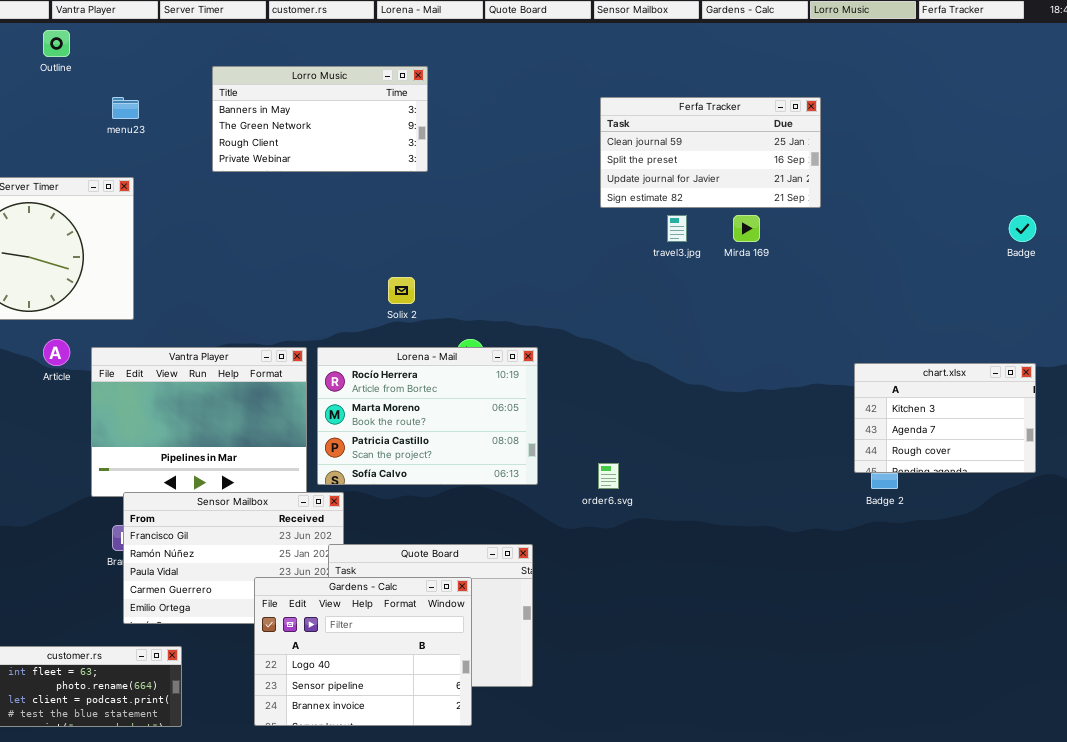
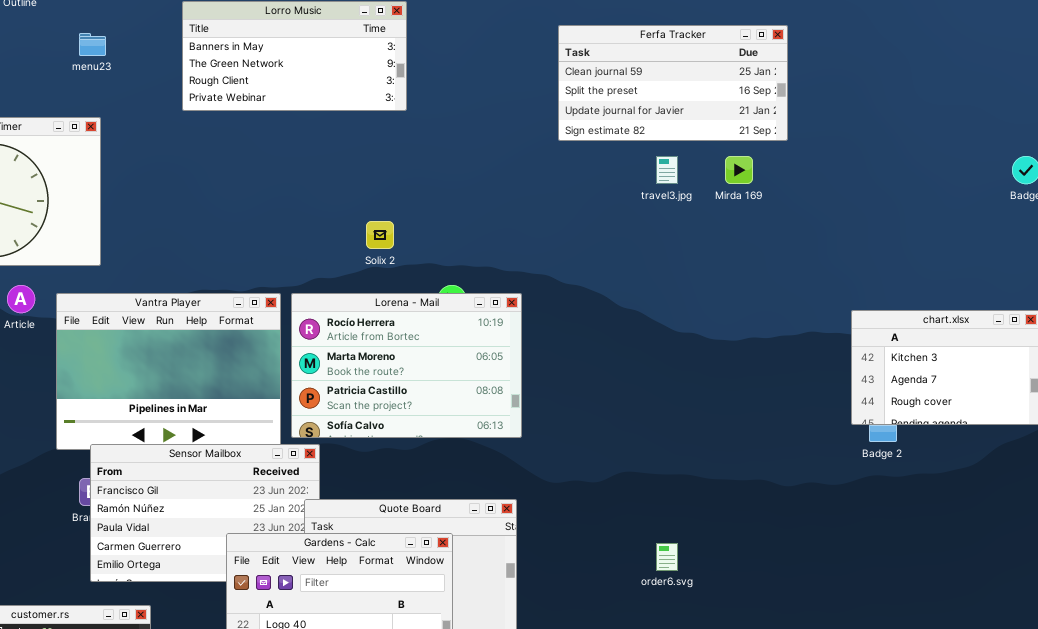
Ferfa Tracker: [600,97,821,208] -> [558,25,788,141], moved
order6.svg: [598,463,619,489] -> [656,543,678,571], moved

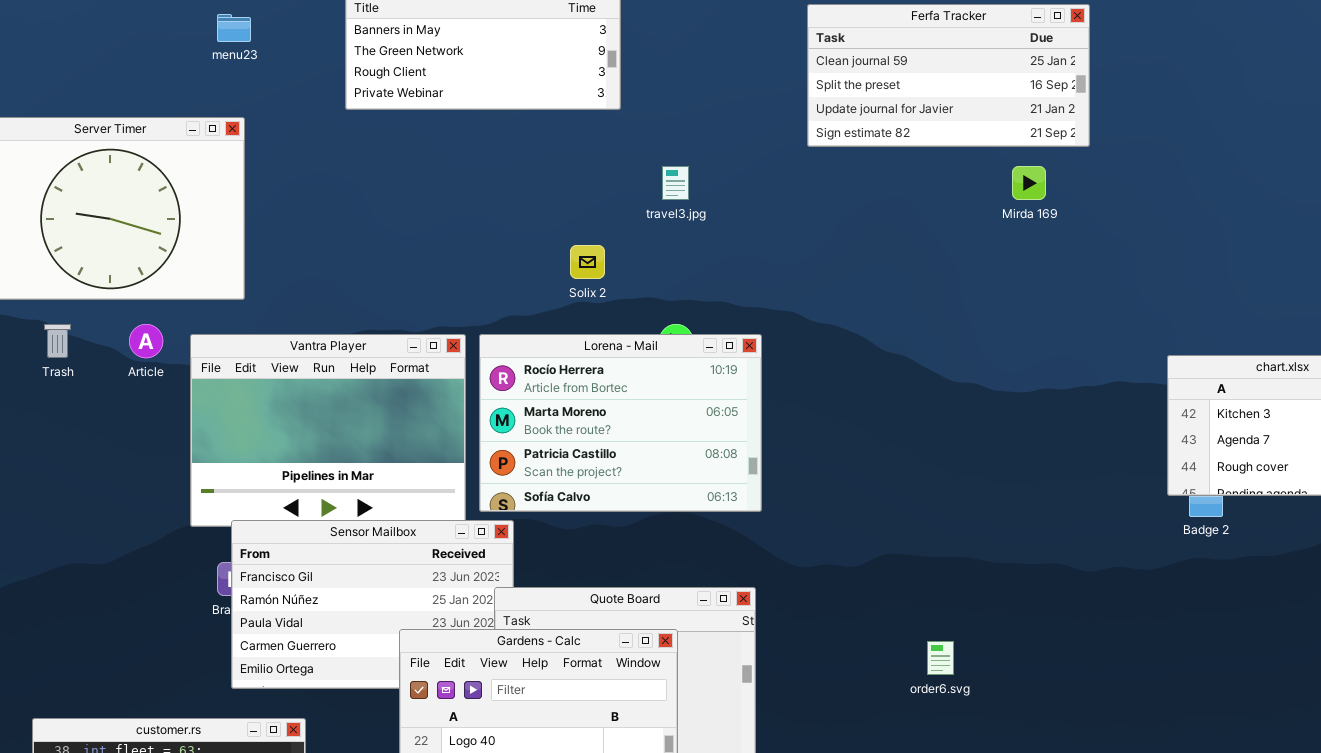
travel3.jpg: [656,156,678,184] -> [662,166,689,200], moved

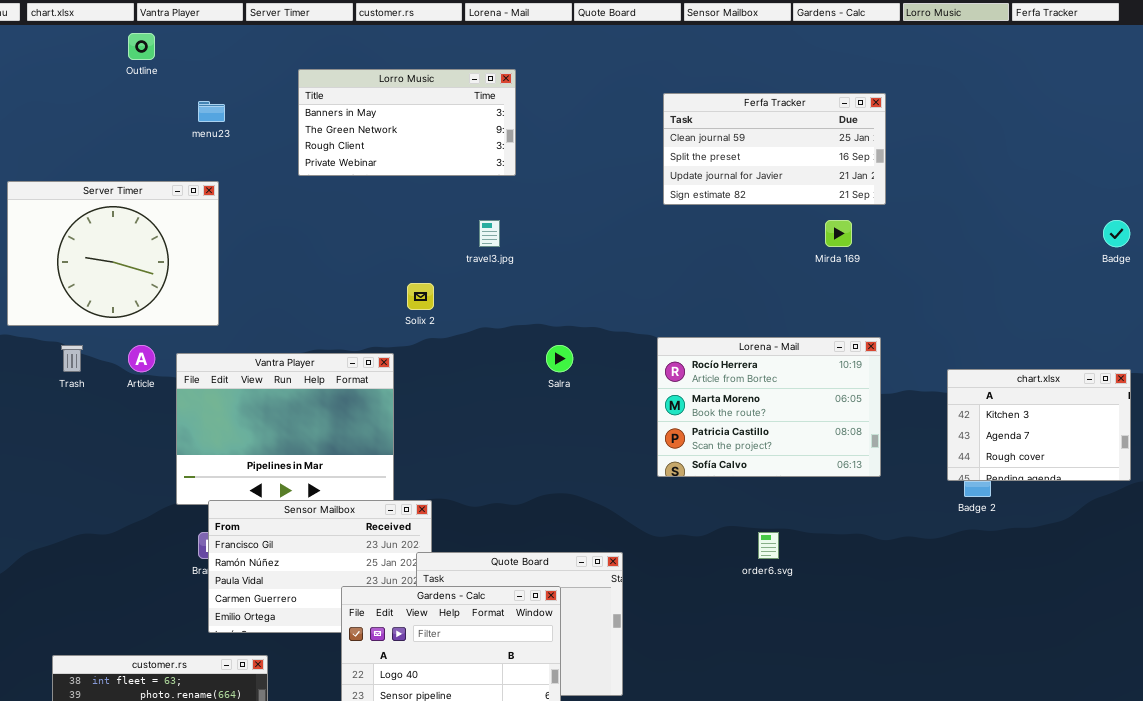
travel3.jpg: [662,166,689,200] -> [479,220,500,247], moved
Solix 2: [570,245,605,279] -> [407,283,434,310], moved
Lorena - Mail: [479,334,762,512] -> [657,337,881,477], moved
order6.svg: [927,641,954,675] -> [758,532,779,559], moved

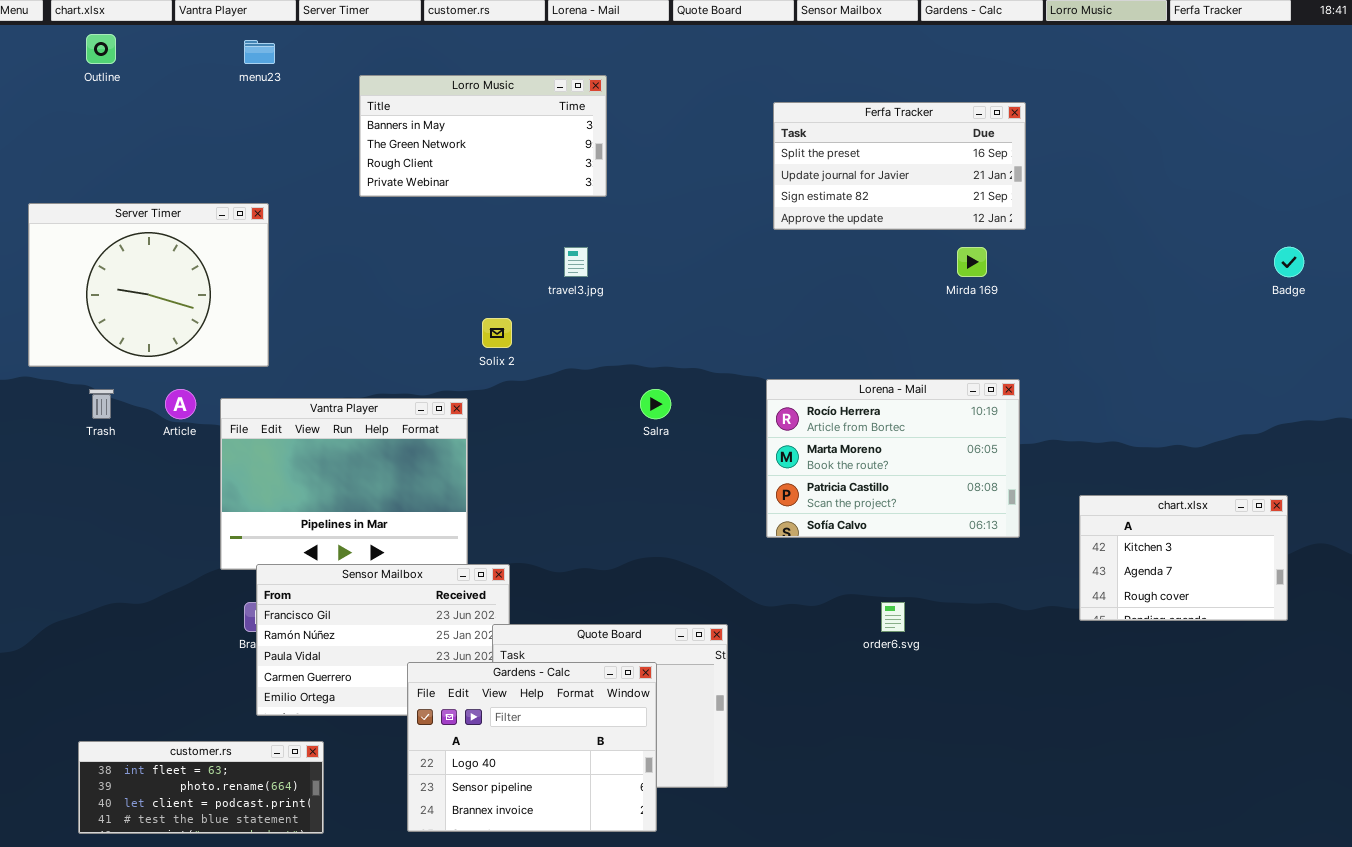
Outline: [128,33,155,60] -> [86,34,116,64], moved
Ferfa Tracker: [663,93,886,205] -> [773,102,1026,230], scrolled down 1 row
menu23: [198,101,225,122] -> [244,40,275,64], moved
chart.xlsx: [947,369,1131,481] -> [1079,495,1288,621], moved

